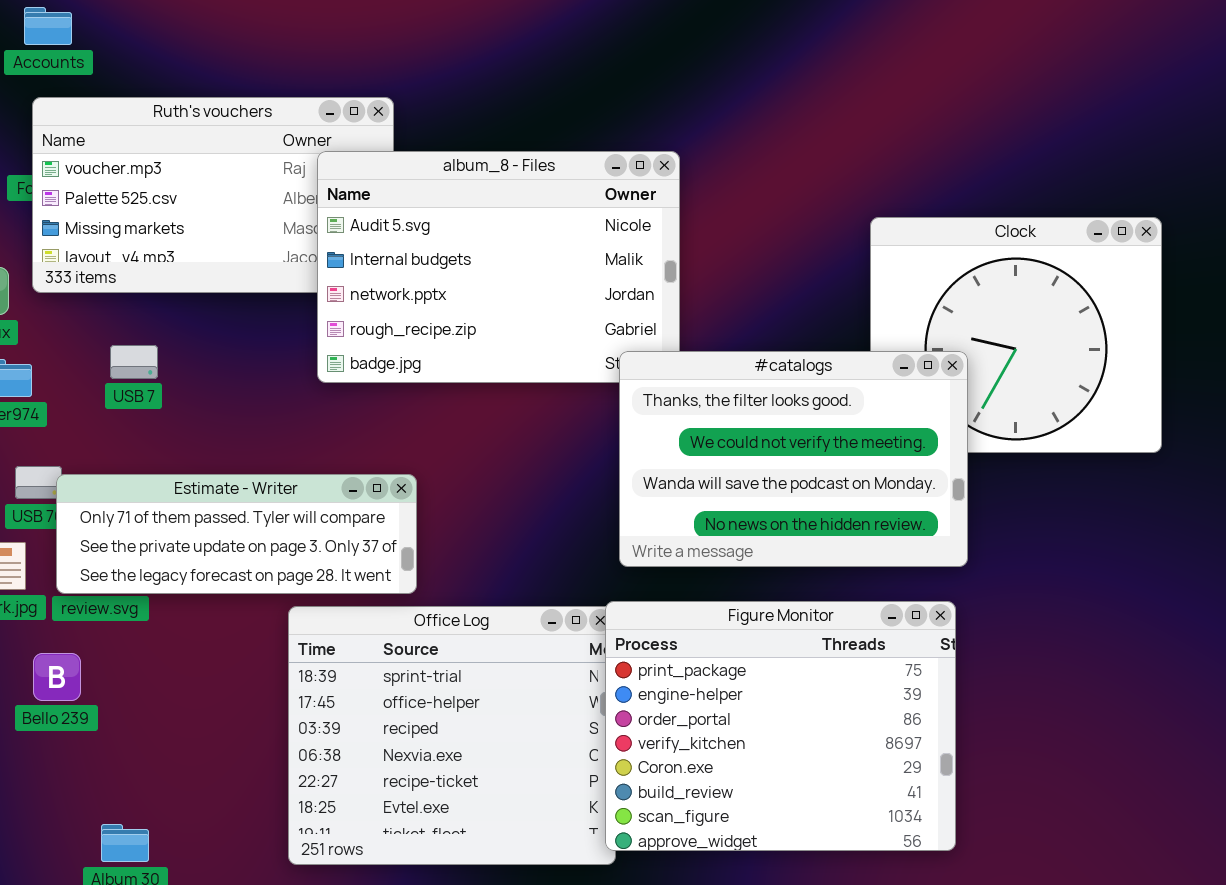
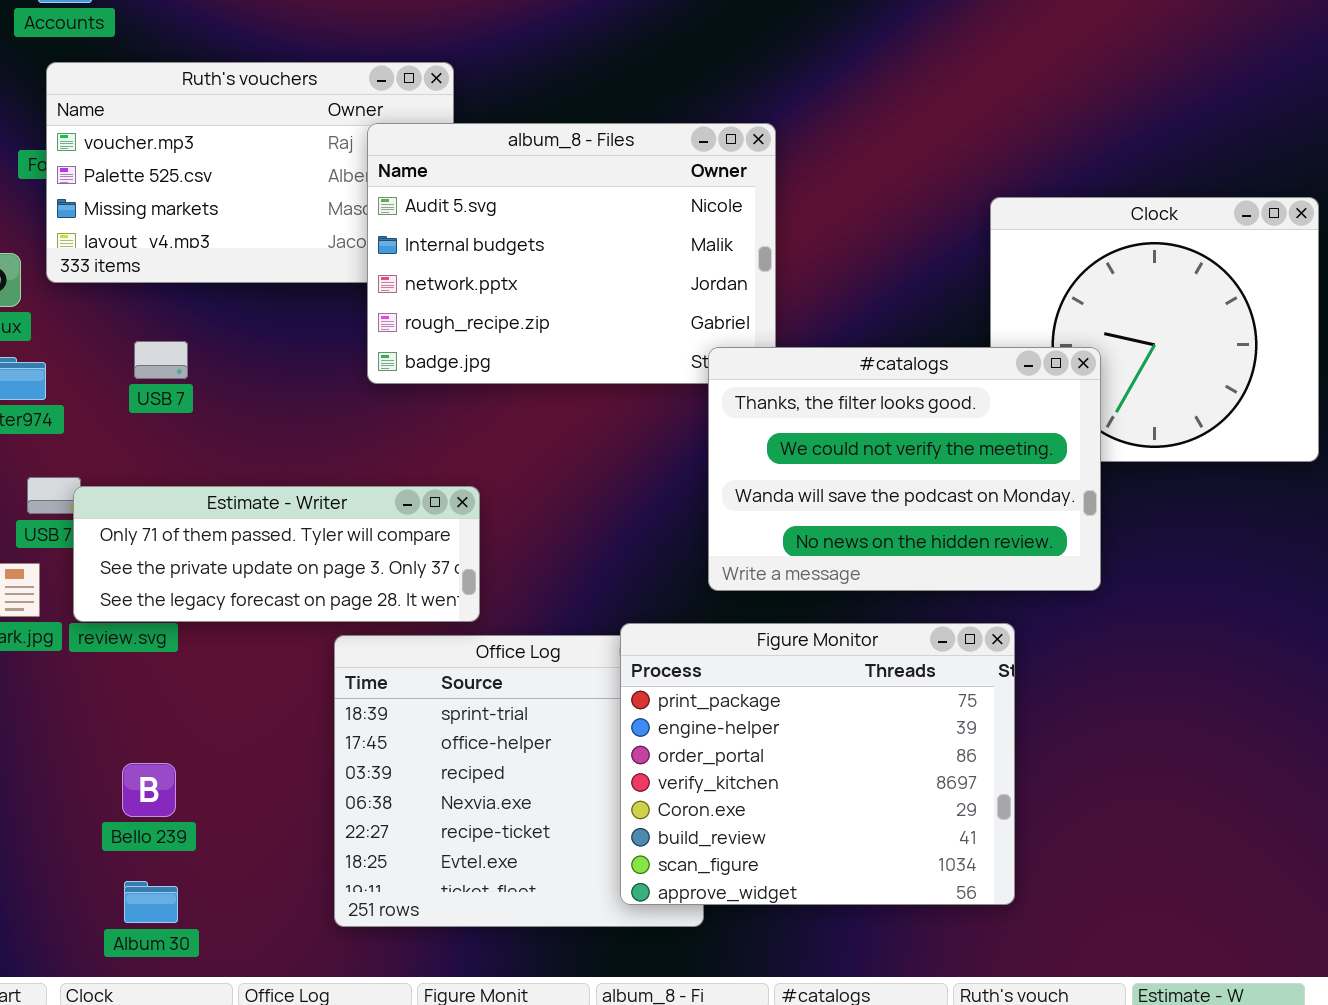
Figure Monitor: [605,601,956,851] -> [620,623,1015,905], moved
Bello 239: [33,653,81,701] -> [122,763,176,817], moved

